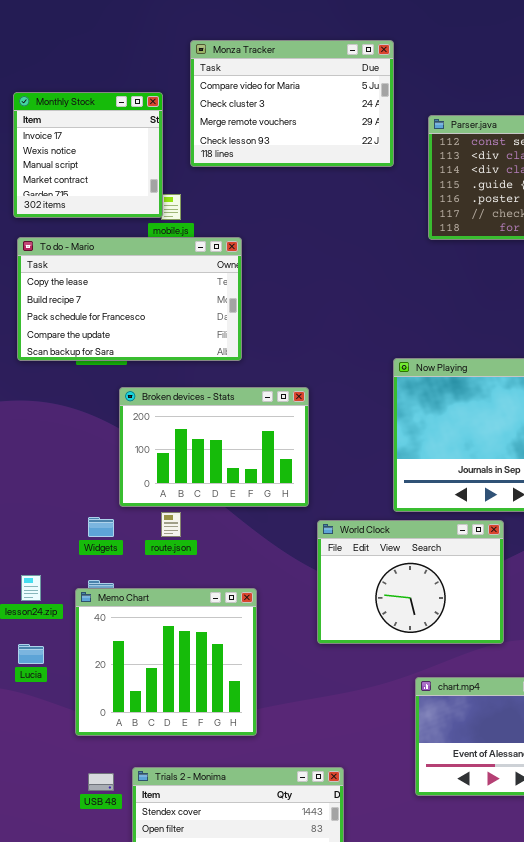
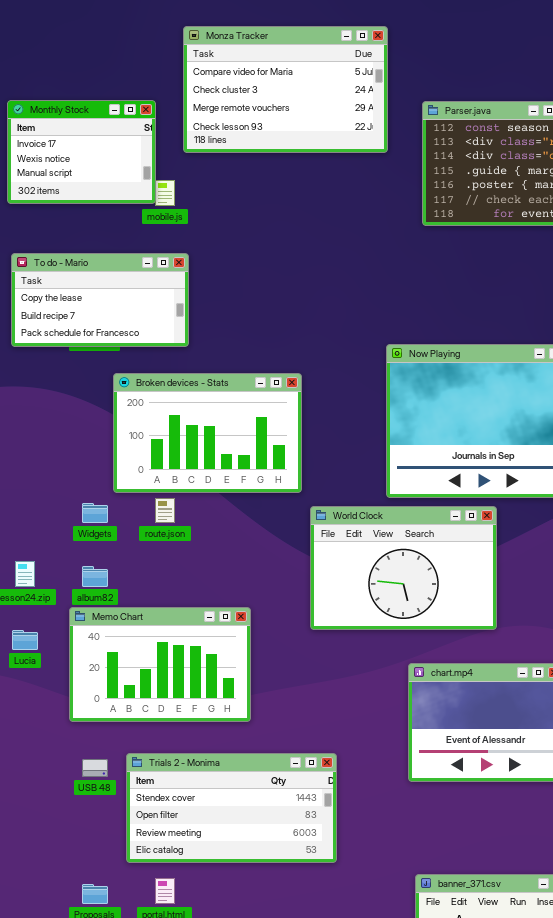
Monthly Stock: [13,92,163,218] -> [7,100,156,204], resized
To do - Mario: [17,237,242,361] -> [11,253,189,347], resized
Memo Chart: [75,588,257,736] -> [69,607,251,722], resized

